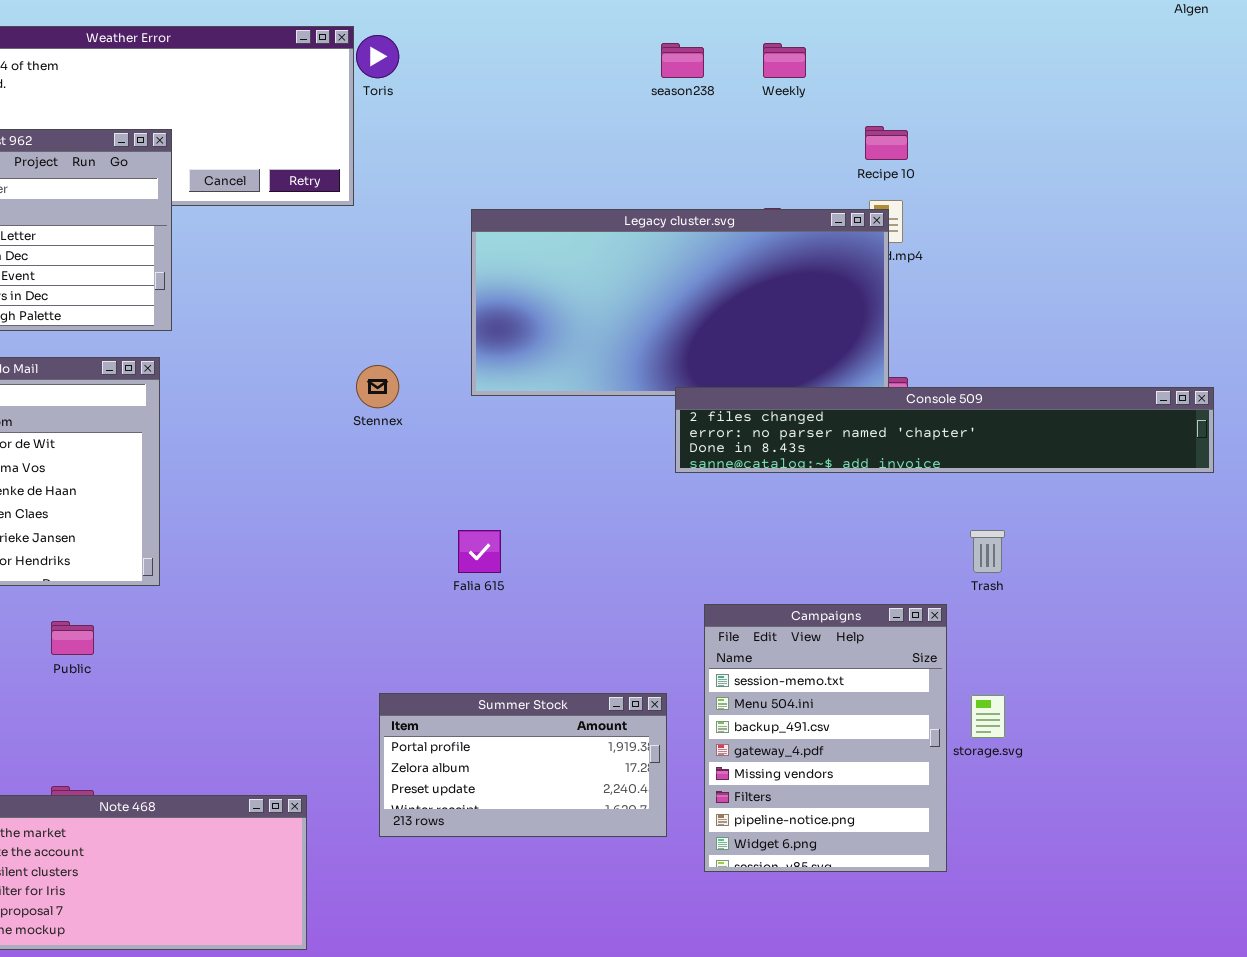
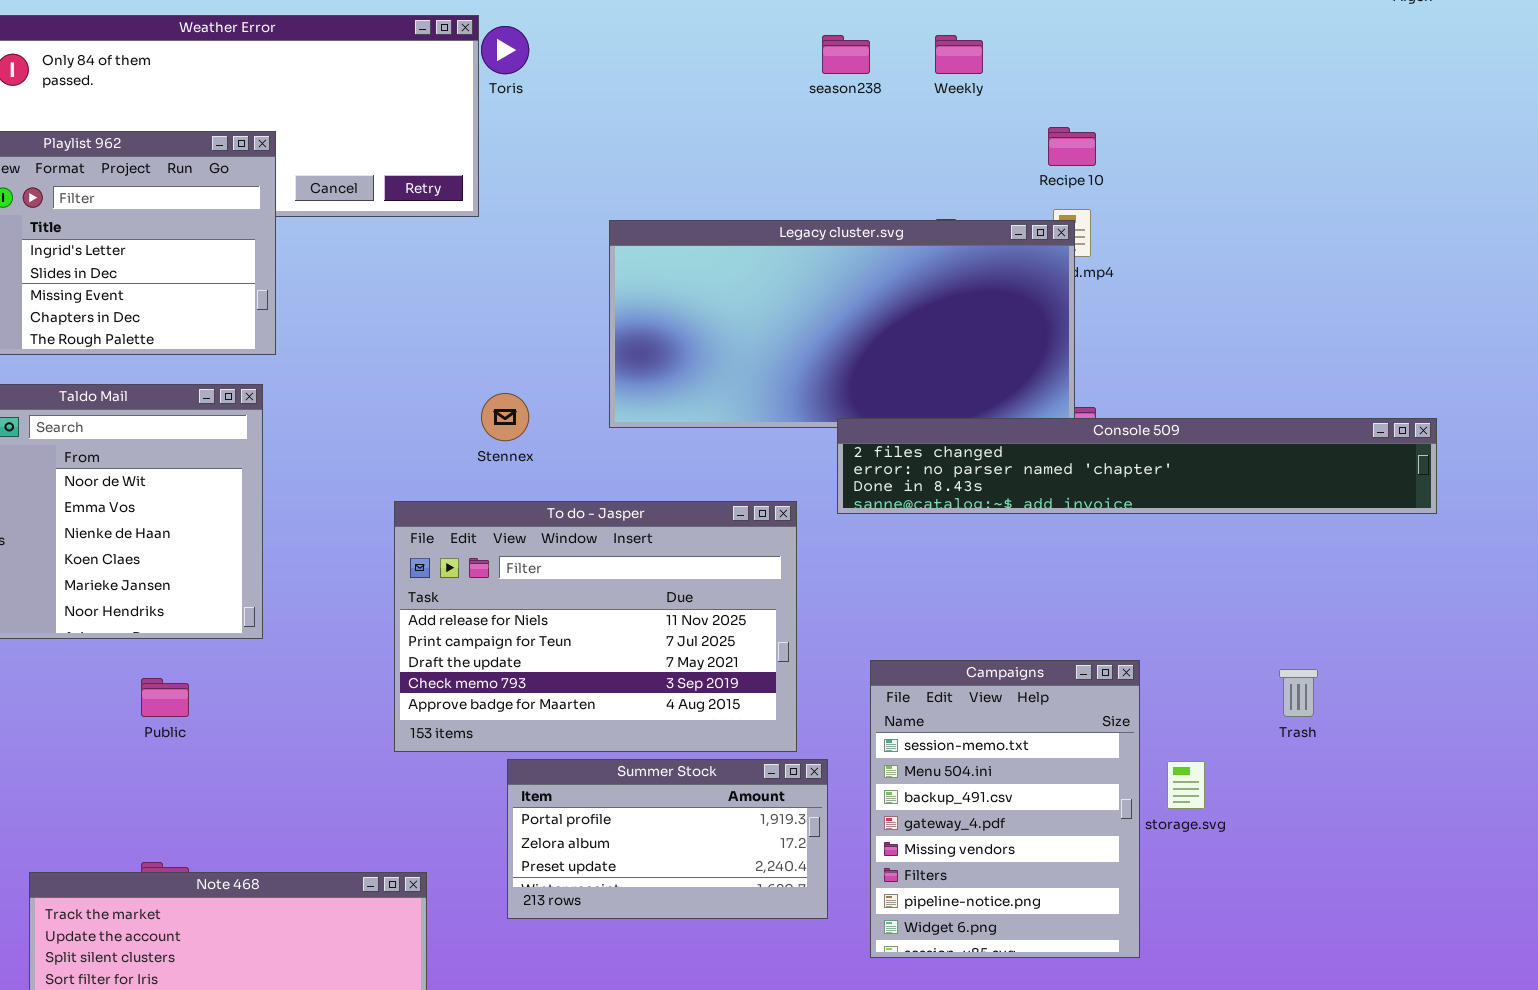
To do - Jasper: none -> [394,501,797,752], opened
Trash: [970,530,1005,573] -> [1279,669,1318,717], moved

